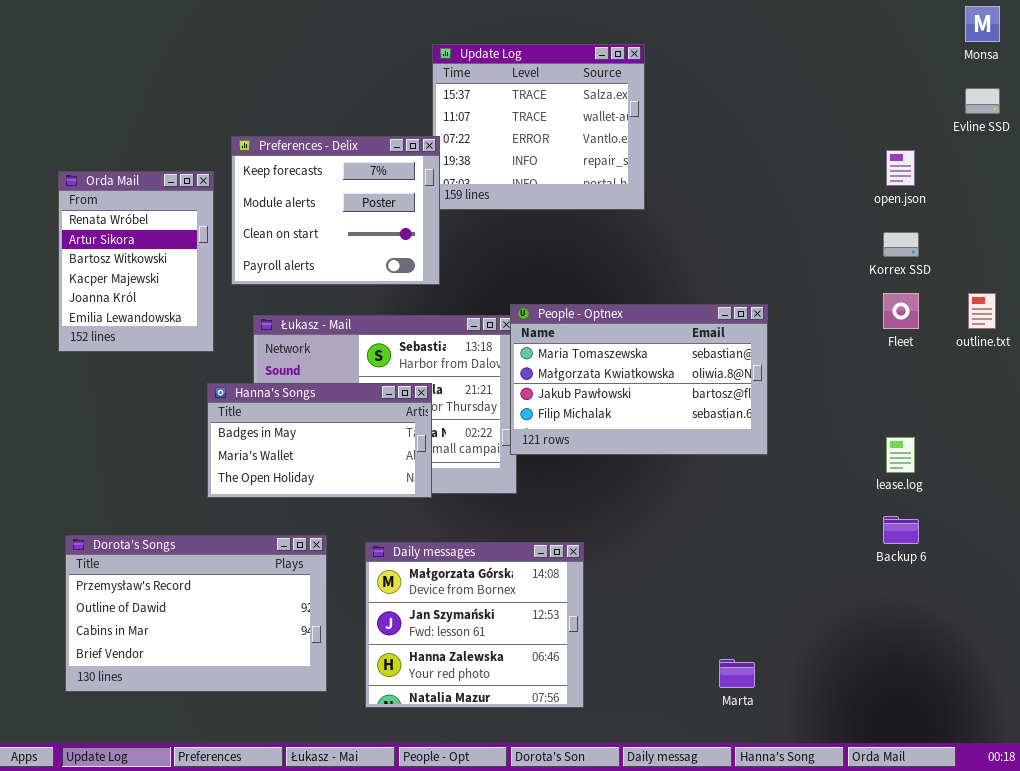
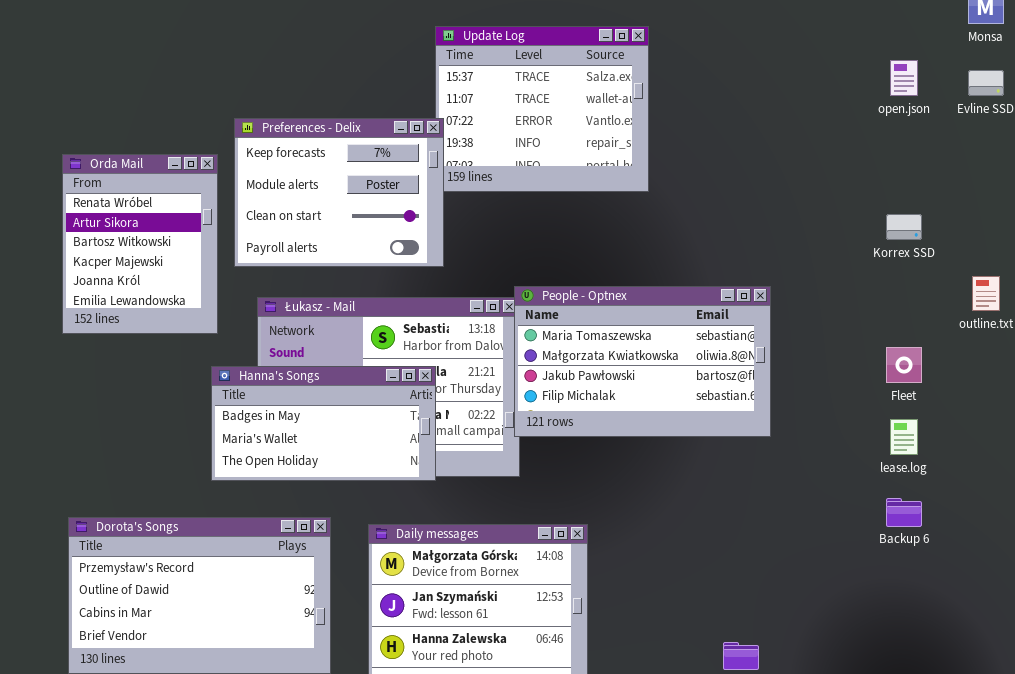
open.json: [886,150,915,186] -> [890,60,918,96], moved
Fleet: [883,293,919,329] -> [886,347,922,383], moved

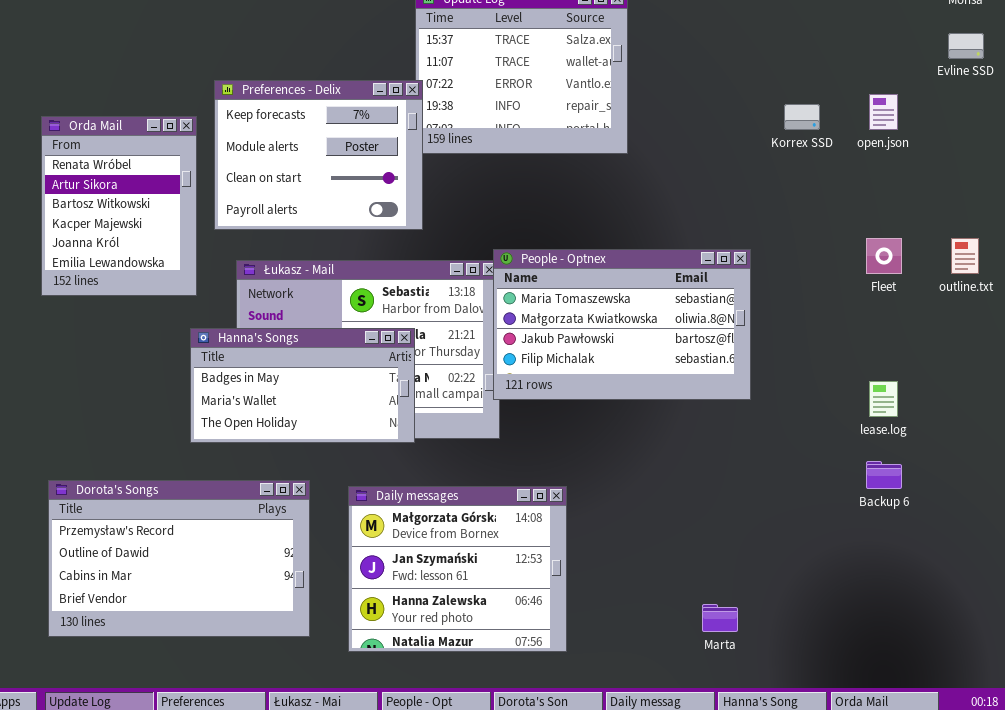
open.json: [890,60,918,96] -> [869,94,898,130], moved
Korrex SSD: [886,214,922,240] -> [784,104,820,130], moved
Fleet: [886,347,922,383] -> [866,238,902,274], moved

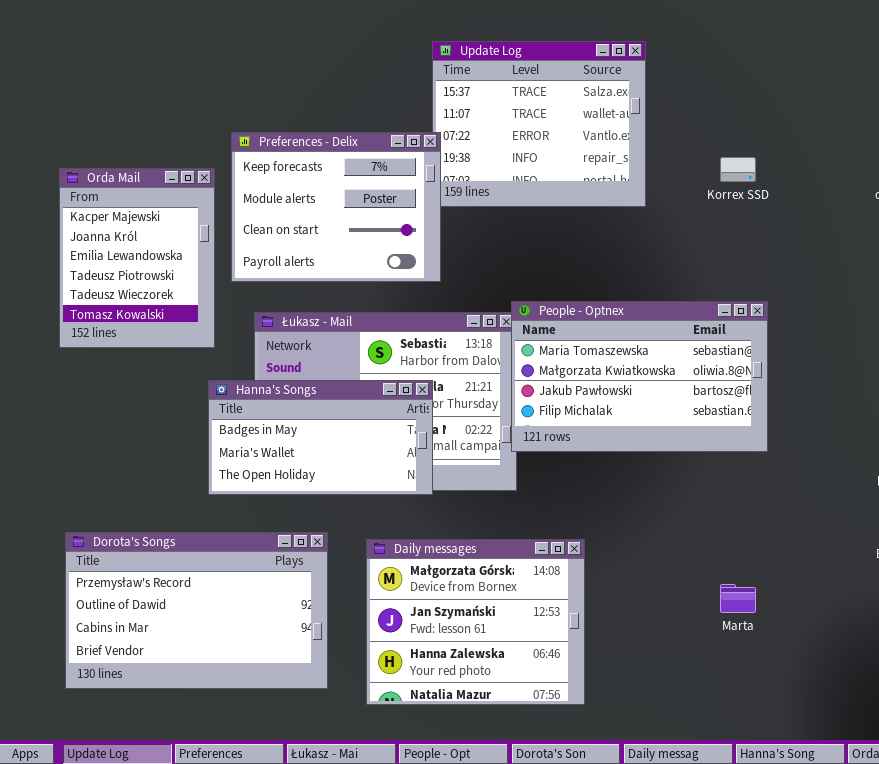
Korrex SSD: [784,104,820,130] -> [720,157,756,182], moved
Orda Mail: [41,116,197,296] -> [59,168,215,348], scrolled down 3 rows
Marta: [702,604,738,632] -> [720,584,756,613], moved

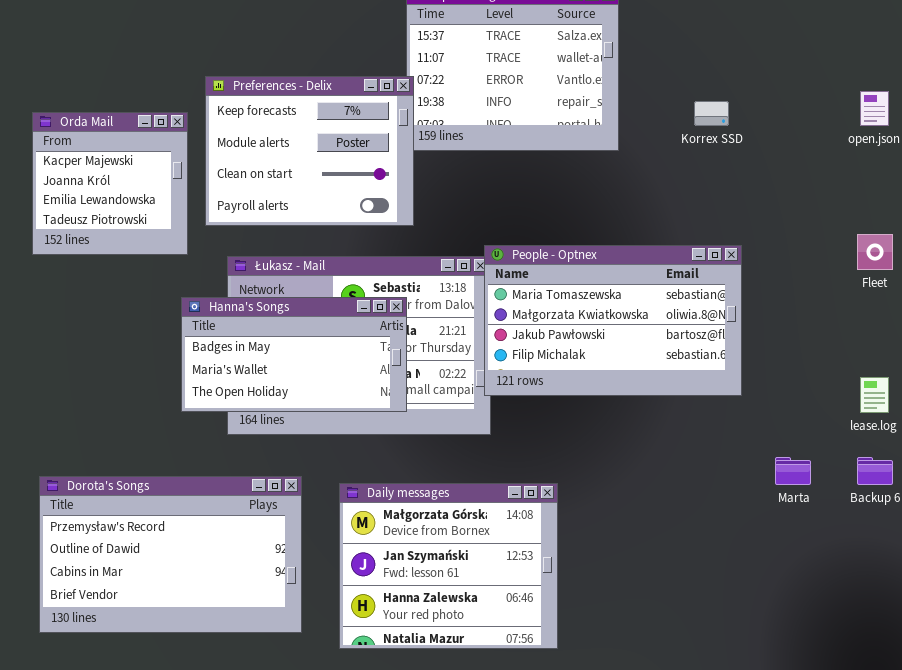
Orda Mail: [59,168,215,348] -> [32,112,188,255], resized
Hanna's Songs: [208,380,433,495] -> [181,297,407,412], moved
Marta: [720,584,756,613] -> [775,457,811,485], moved

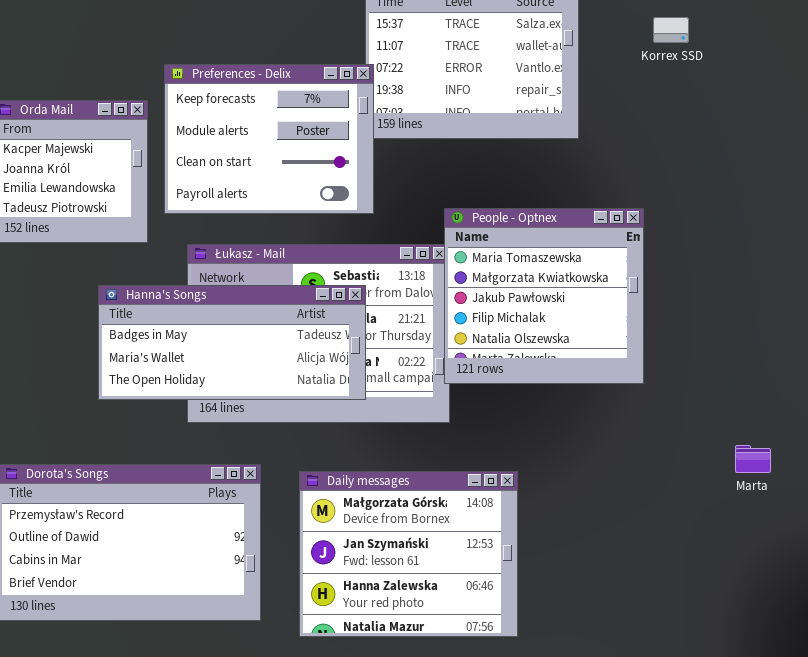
Korrex SSD: [694,101,729,126] -> [653,17,689,43], moved
People - Optnex: [484,245,742,396] -> [444,208,644,384], resized
Hanna's Songs: [181,297,407,412] -> [98,285,366,400], resized

